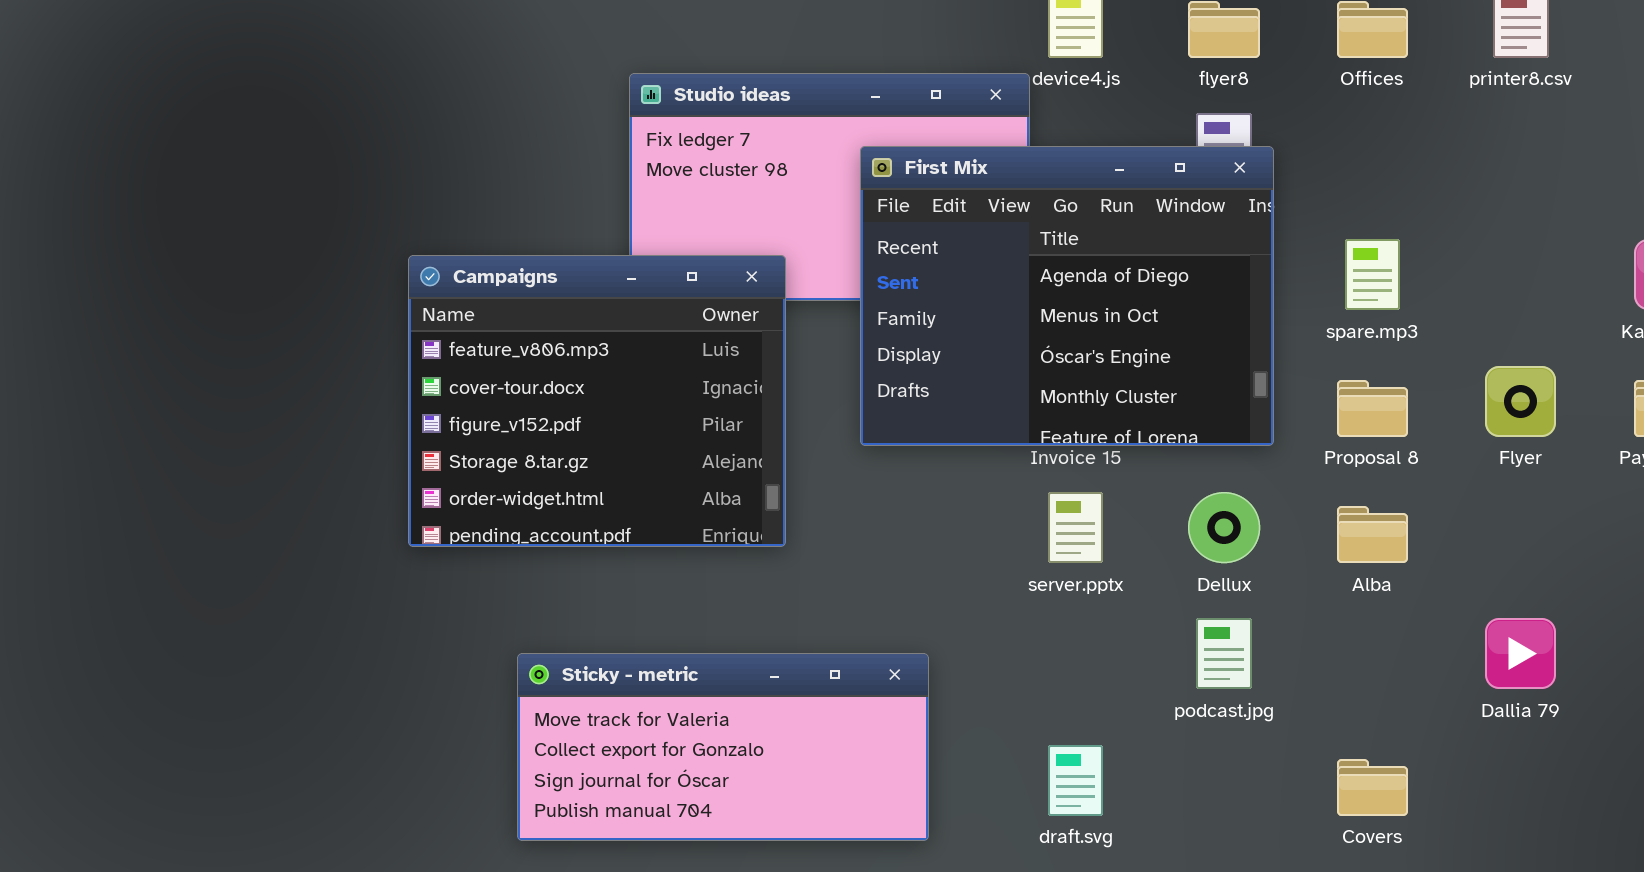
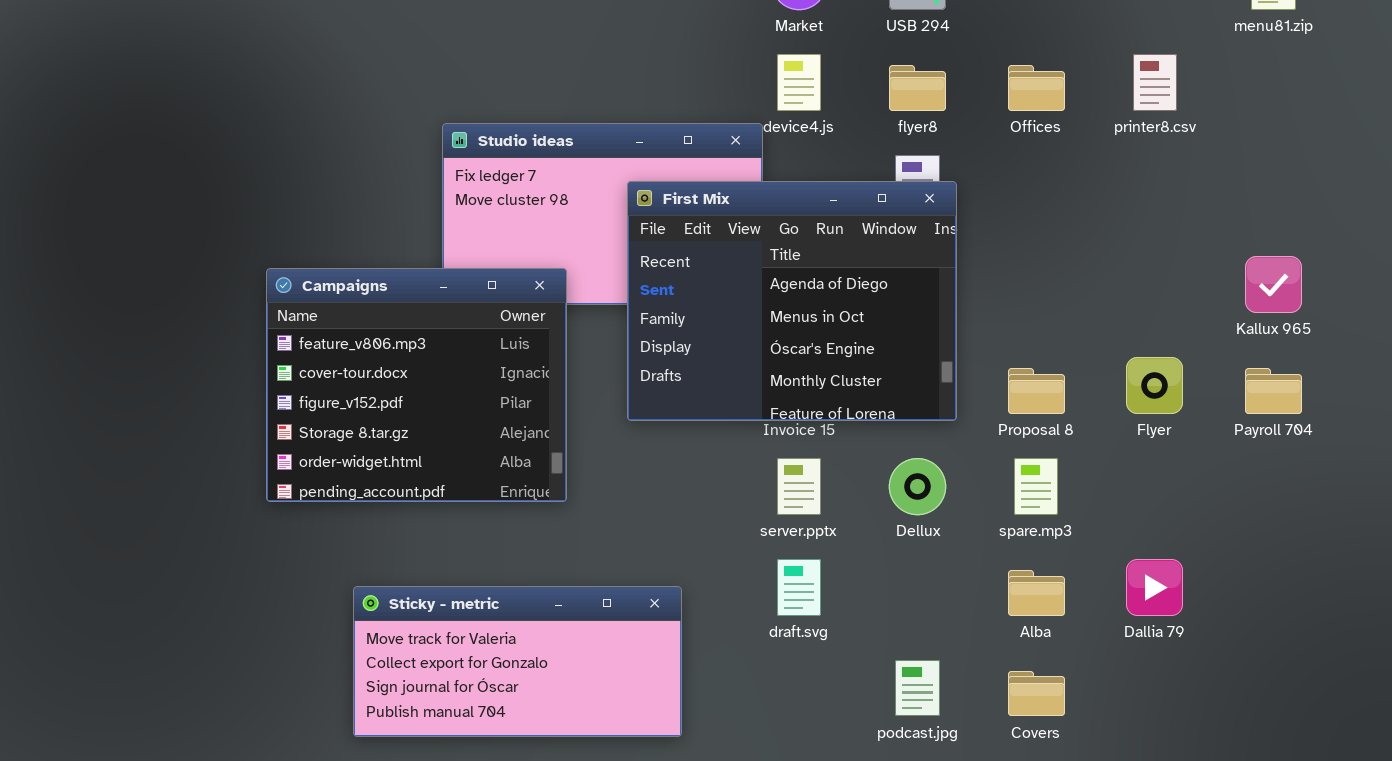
spare.mp3: [1345,239,1400,310] -> [1014,458,1058,515], moved
Alba: [1337,506,1408,563] -> [1008,570,1065,616], moved
podcast.jpg: [1196,618,1252,689] -> [895,660,940,716], moved
draft.svg: [1048,745,1103,816] -> [777,559,821,616], moved

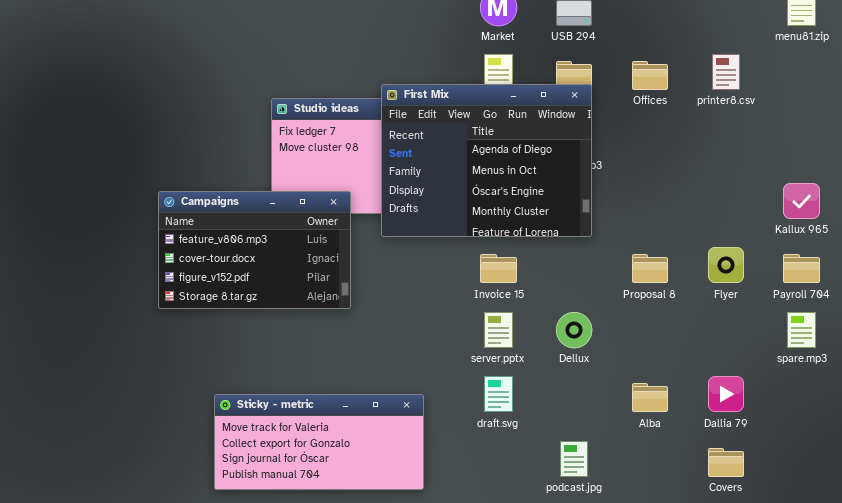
First Mix: [627,181,957,421] -> [381,84,592,237], moved
Campaigns: [266,268,567,502] -> [158,191,351,309], resized
spare.mp3: [1014,458,1058,515] -> [787,312,816,348], moved
Covers: [1008,671,1065,716] -> [708,448,744,477], moved

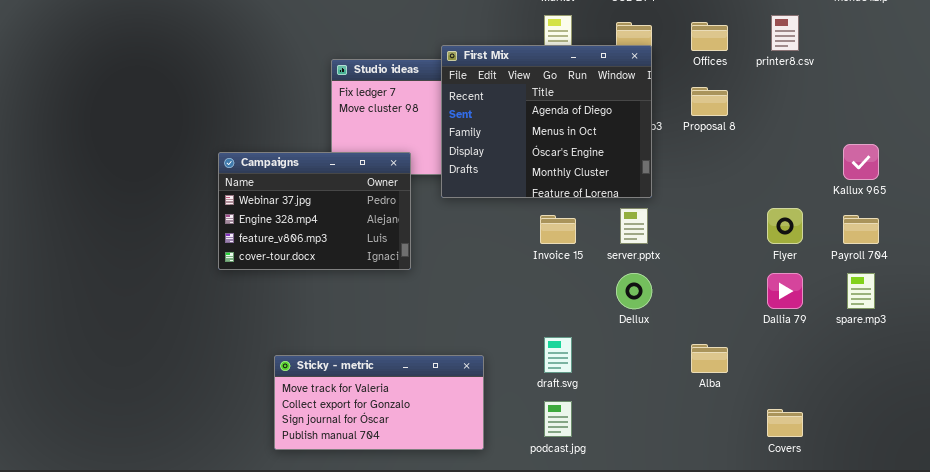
Campaigns: [158,191,351,309] -> [218,152,411,270], scrolled up 2 rows
Proposal 8: [632,254,668,283] -> [691,87,728,116], moved
server.pptx: [484,312,513,348] -> [620,208,648,244], moved
Dallia 79: [708,376,744,412] -> [767,273,803,309], moved
podcast.jpg: [560,441,588,477] -> [544,401,572,437], moved

